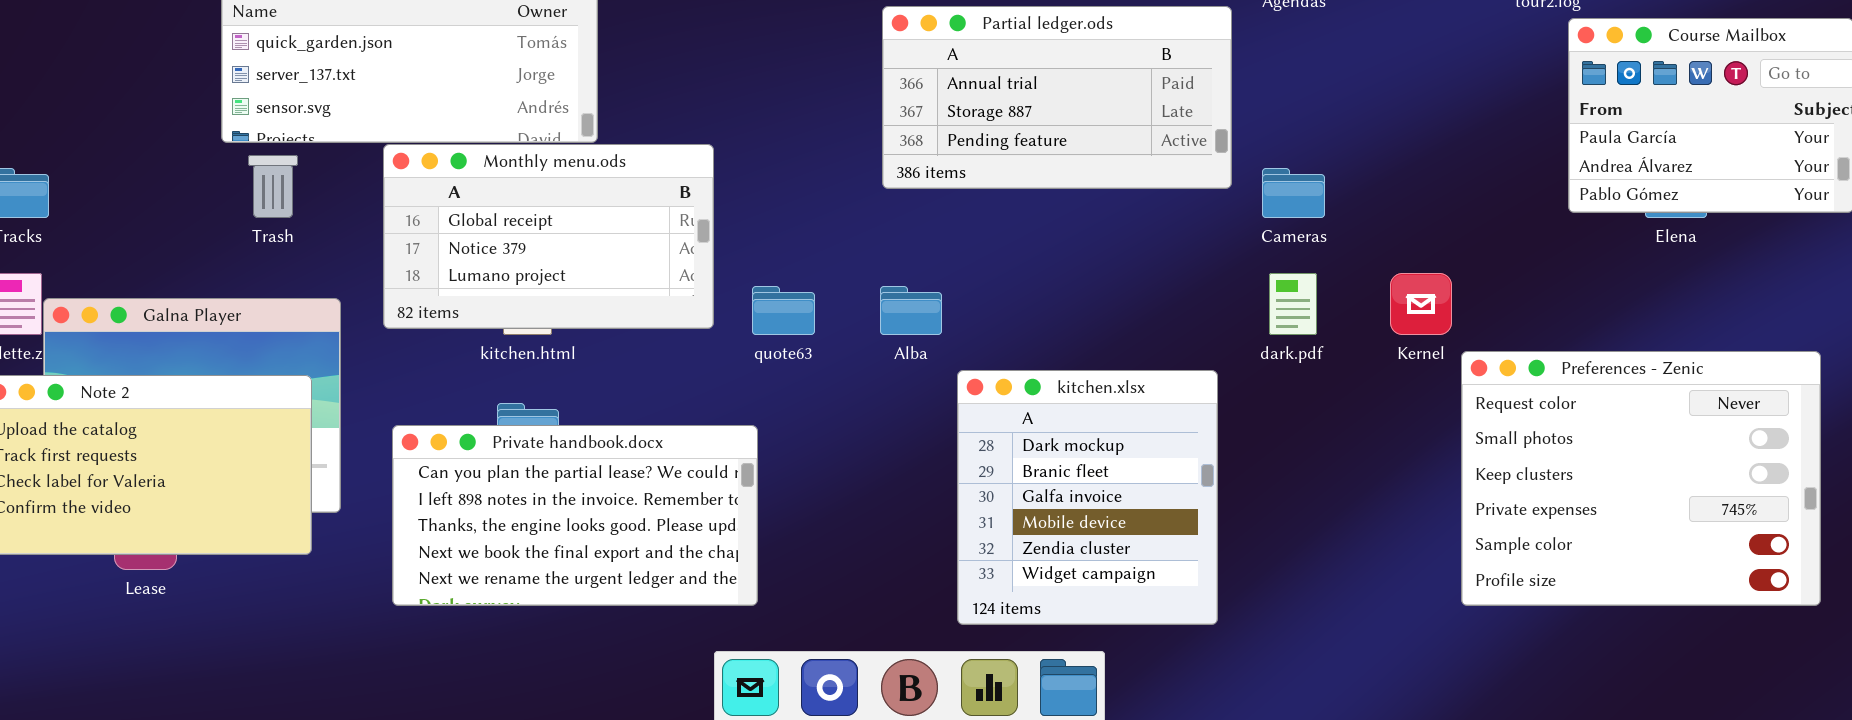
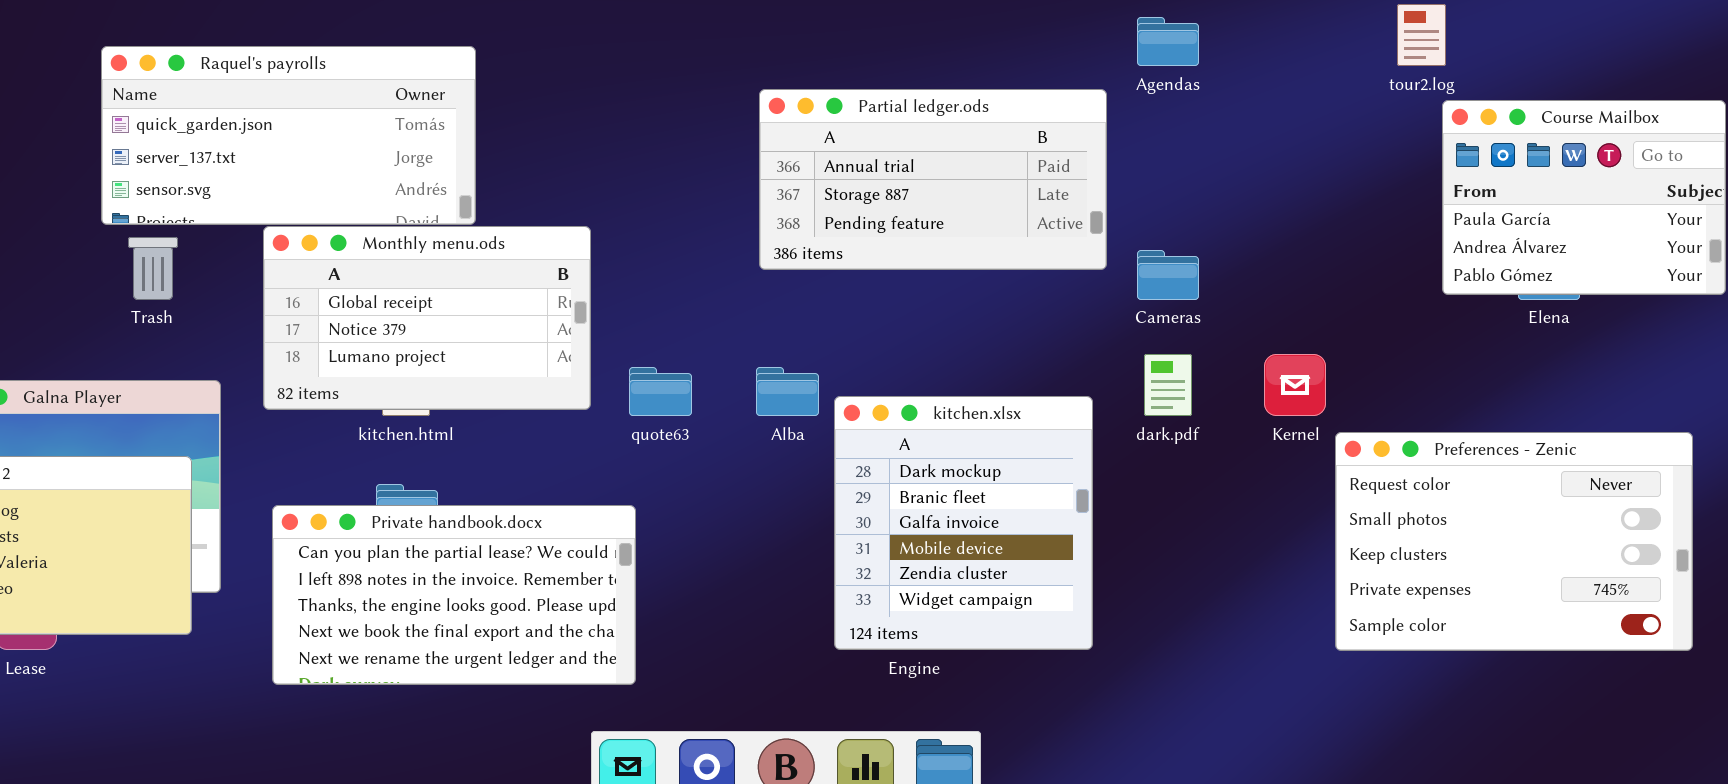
Preferences - Zenic: [1461,351,1821,606] -> [1335,432,1693,651], resized
kitchen.xlsx: [957,370,1218,625] -> [834,396,1093,650], moved

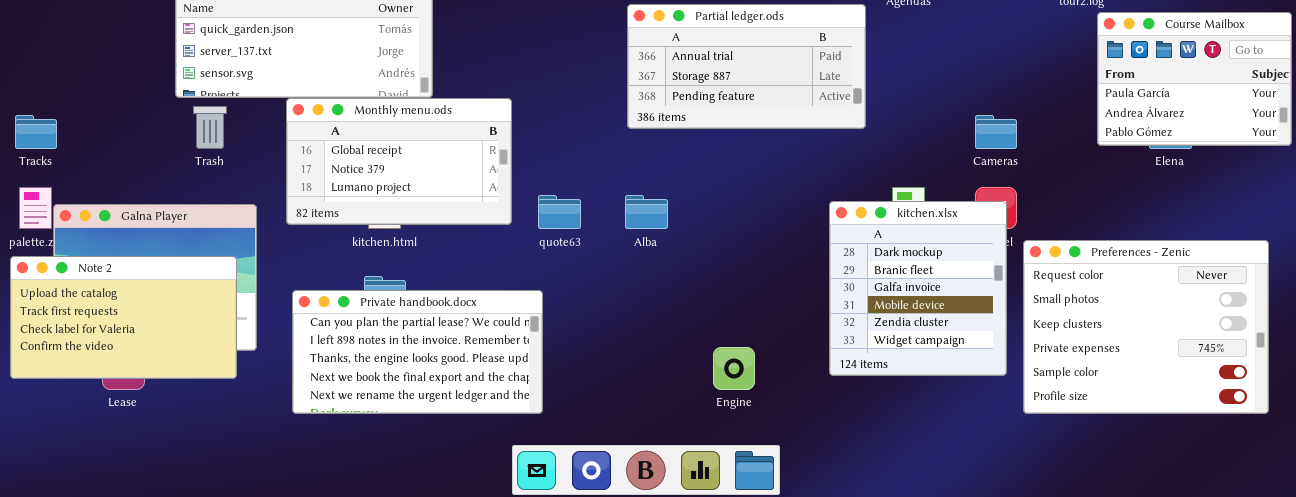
Cameras: [1137,250,1199,300] -> [975,115,1017,149], moved
kitchen.xlsx: [834,396,1093,650] -> [829,201,1007,376], moved
Preferences - Zenic: [1335,432,1693,651] -> [1023,240,1269,414], resized

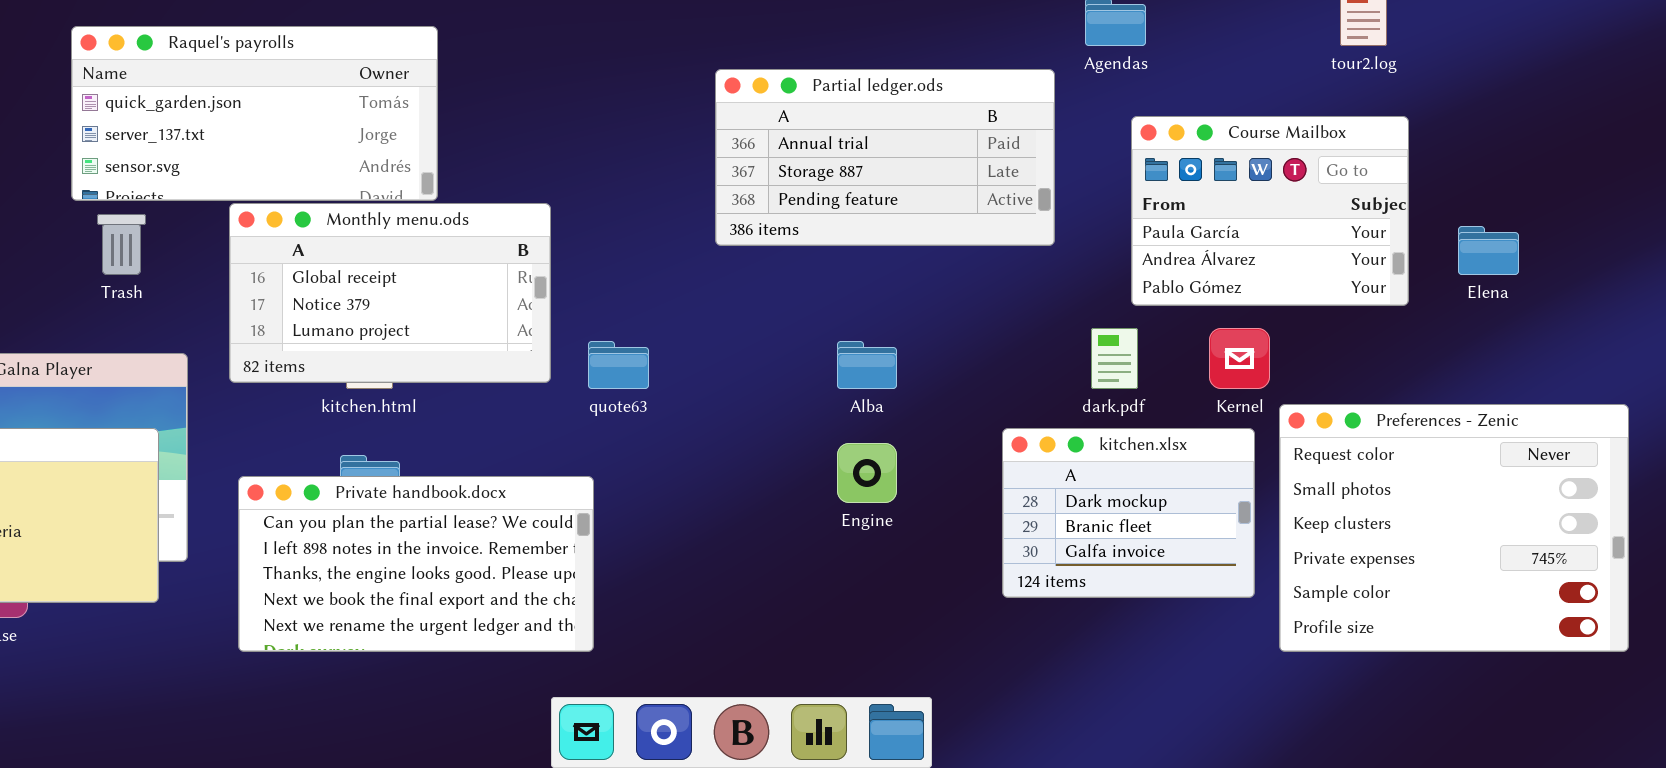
Course Mailbox: [1097,12,1292,146] -> [1131,116,1409,306], moved
Alba: [625,195,668,229] -> [837,341,897,389], moved
kitchen.xlsx: [829,201,1007,376] -> [1002,428,1255,598], resized
Engine: [713,347,755,390] -> [837,443,897,503], moved

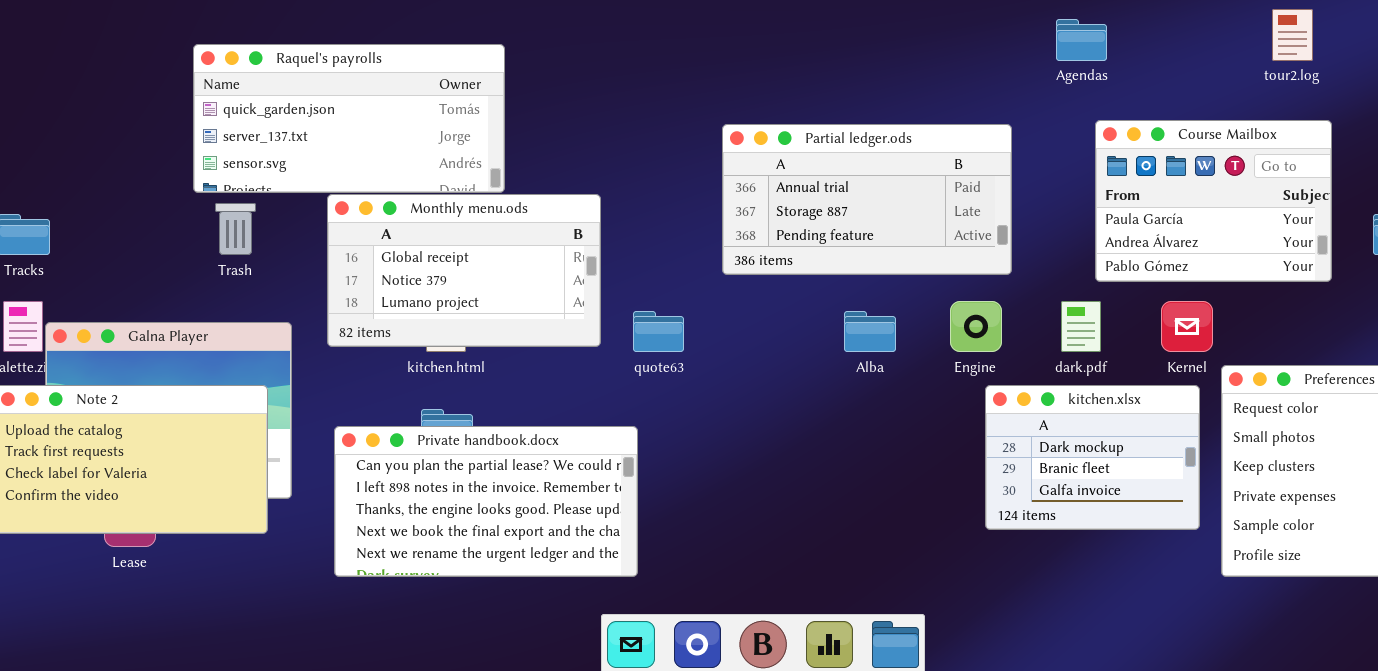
Partial ledger.ods: [715,69,1055,246] -> [722,124,1012,275], moved
Engine: [837,443,897,503] -> [950,301,1002,352], moved

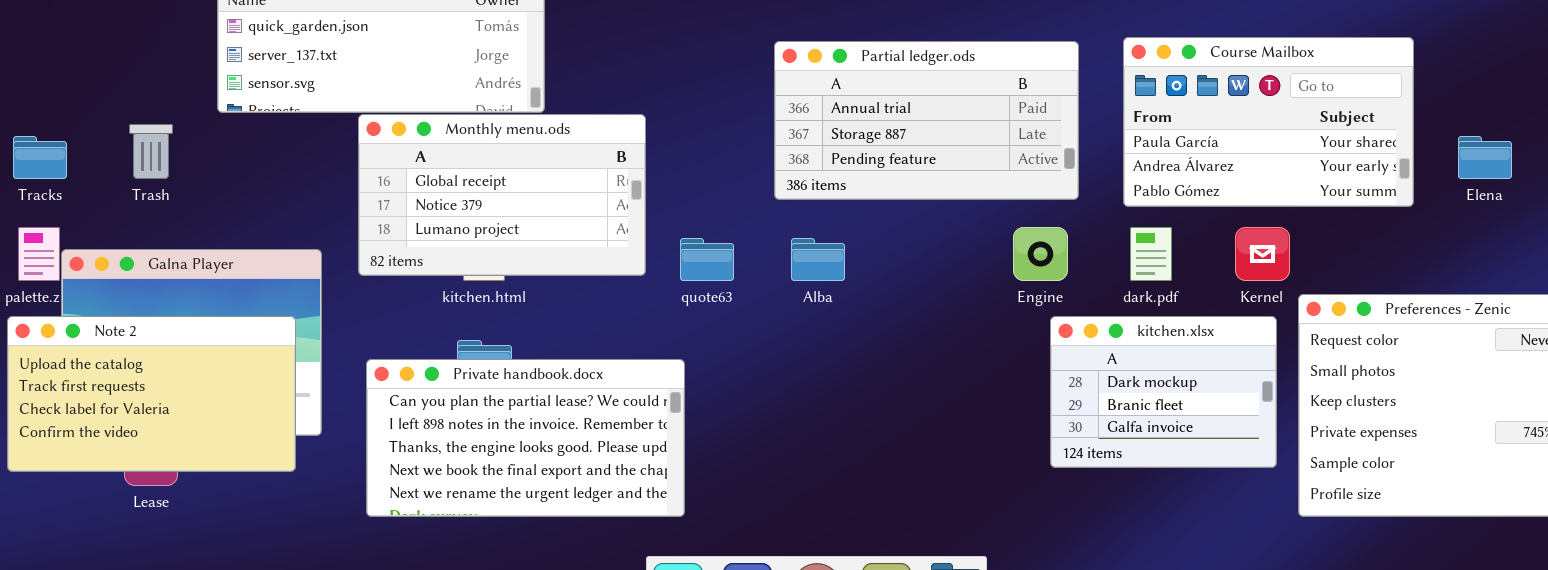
Course Mailbox: [1095,120,1332,282] -> [1123,37,1414,207], resized
Trash: [215,203,256,255] -> [129,124,173,179], moved
Alba: [844,311,896,352] -> [791,238,845,281], moved

